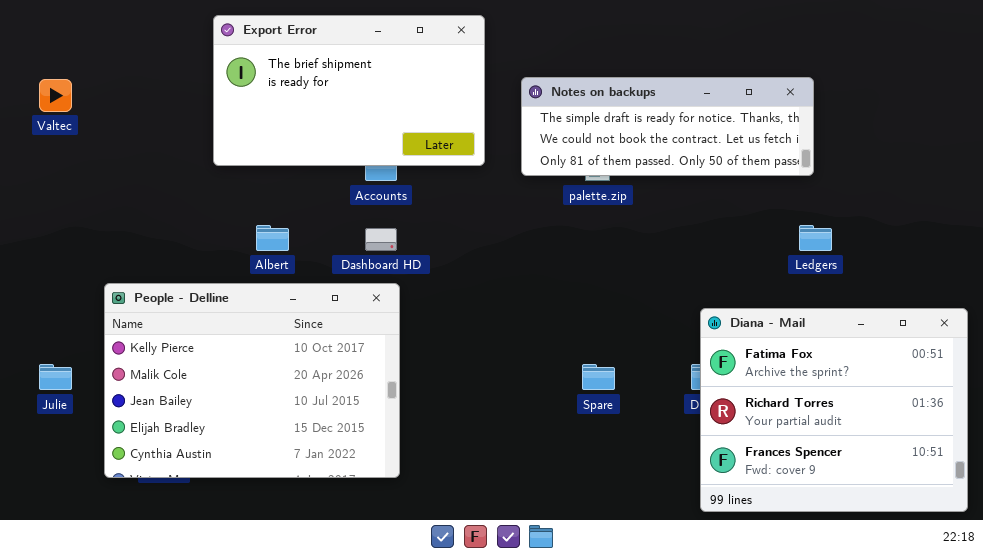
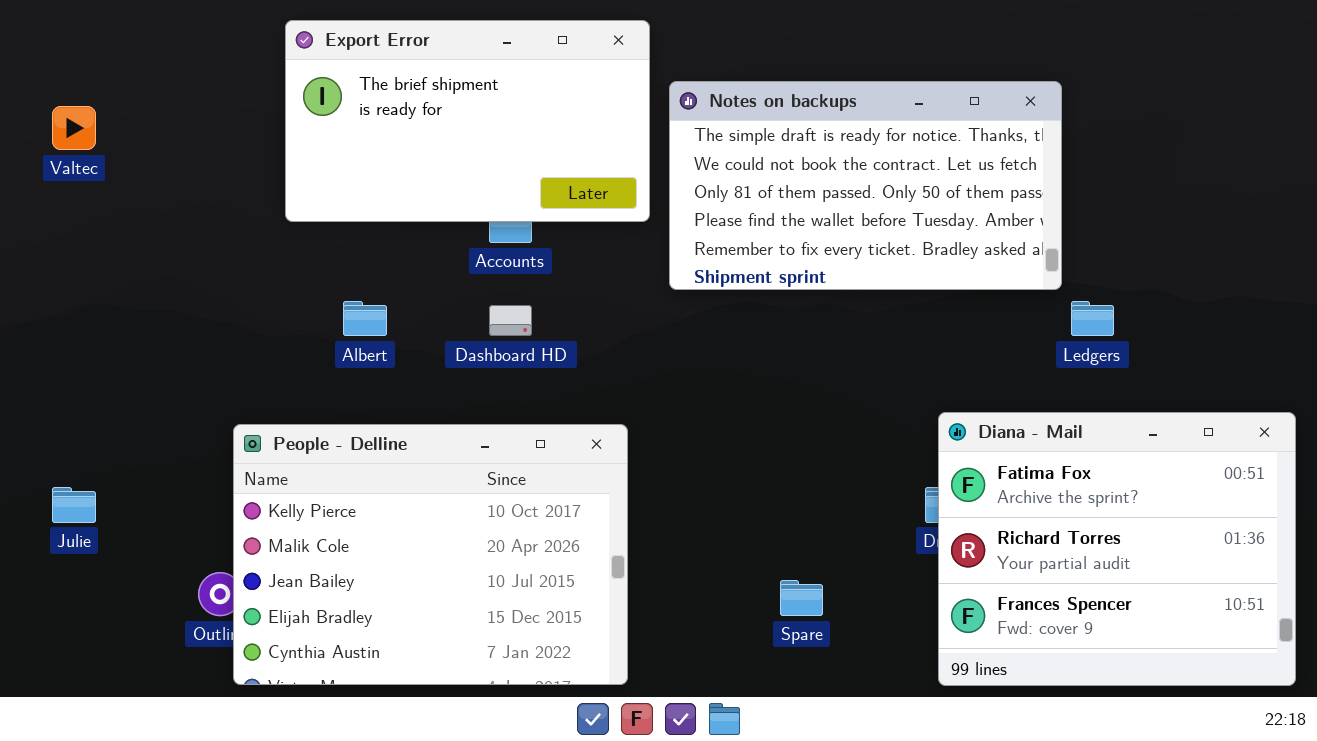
Notes on backups: [521,77,814,176] -> [669,81,1062,290], moved, resized
People - Delline: [104,283,400,478] -> [233,424,628,685], moved
Spare: [582,364,615,390] -> [780,580,823,616], moved

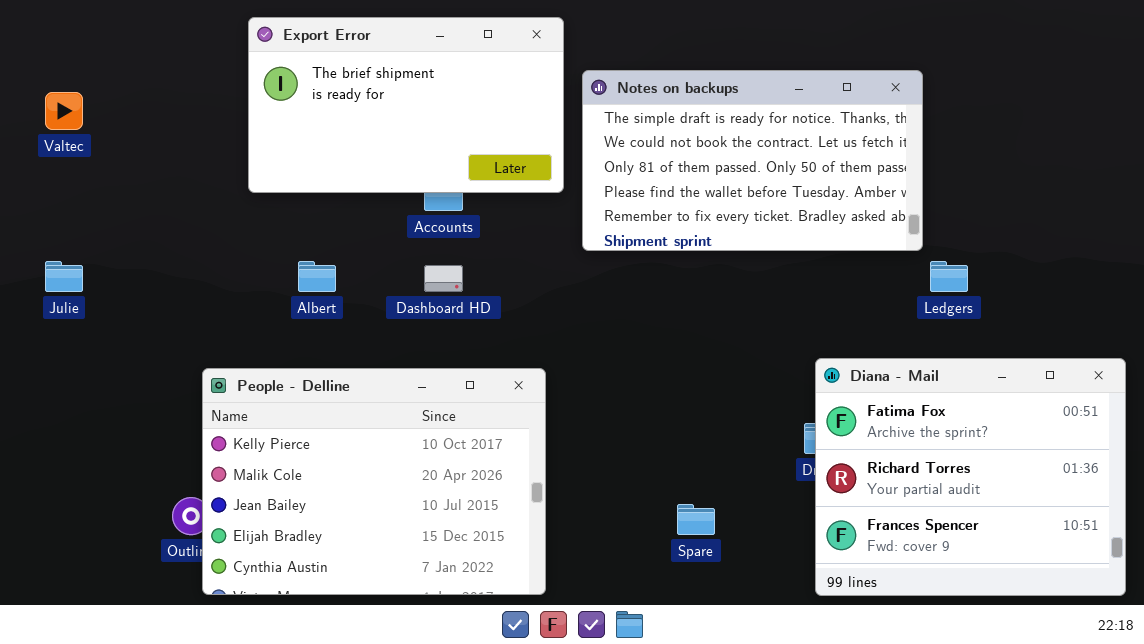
Julie: [52,487,96,523] -> [45,261,83,292], moved

